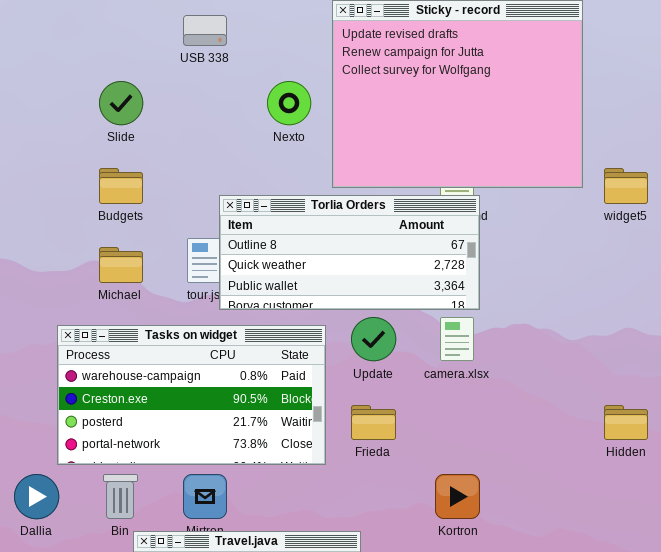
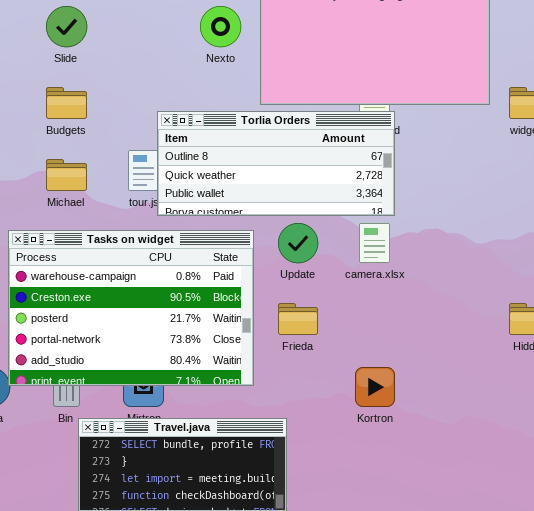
Tasks on widget: [57,325,326,465] -> [8,230,254,386], resized

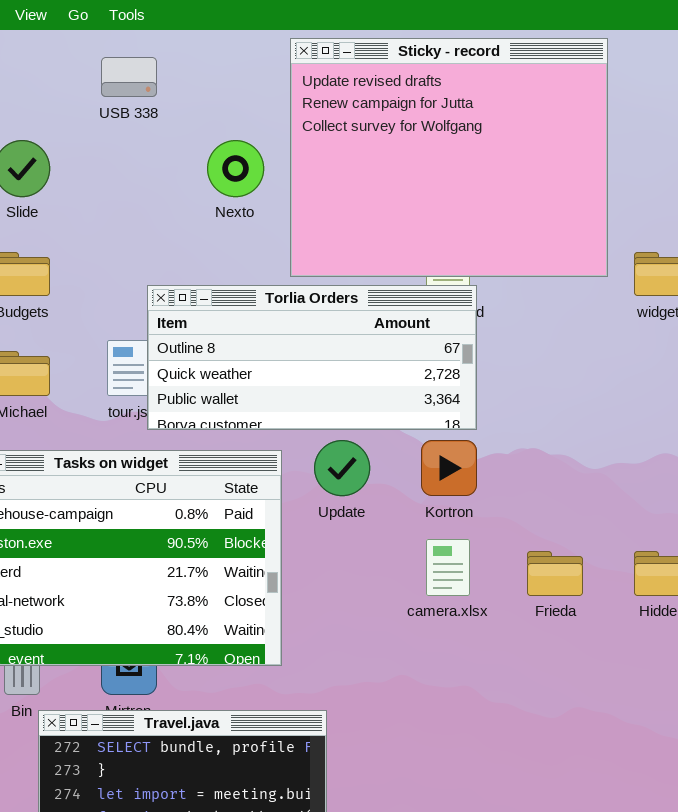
camera.xlsx: [359,223,390,263] -> [426,539,470,596], moved
Frieda: [278,303,318,335] -> [527,551,583,596], moved
Kortron: [355,367,395,407] -> [421,440,477,496], moved

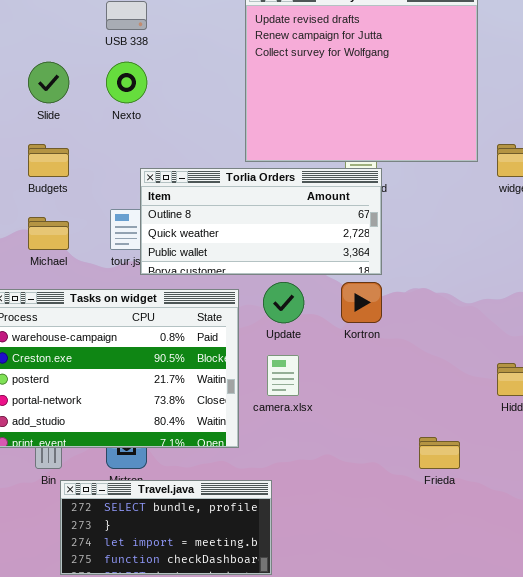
Nexto: [207,140,264,197] -> [106,62,147,103], moved
camera.xlsx: [426,539,470,596] -> [267,355,299,396], moved
Frieda: [527,551,583,596] -> [419,437,460,469], moved

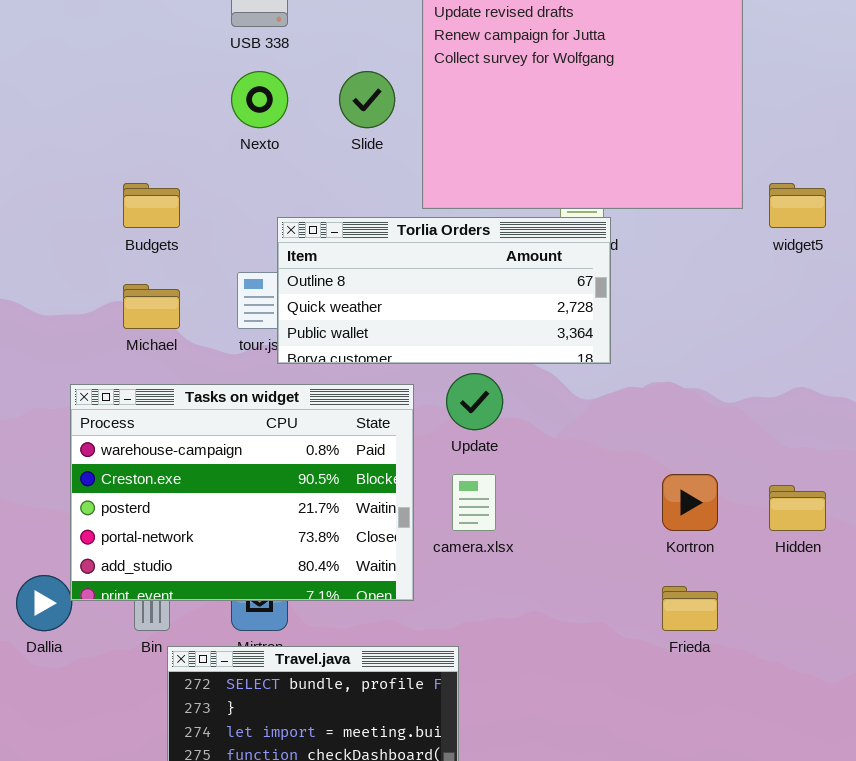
Slide: [28,62,69,103] -> [339,71,395,128], moved
Kortron: [341,282,382,323] -> [662,474,718,531], moved

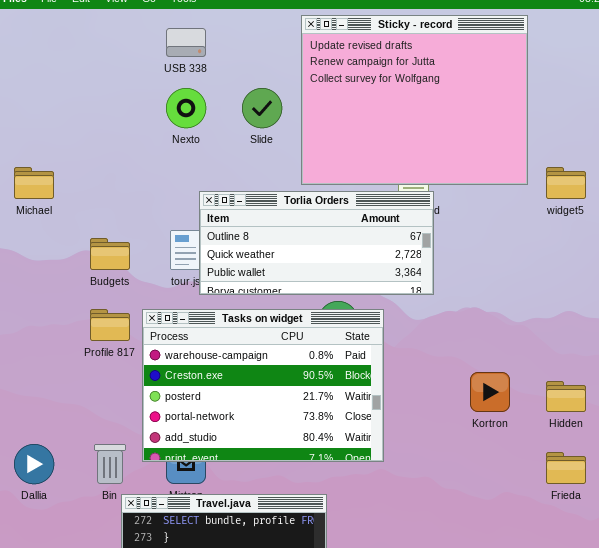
Budgets: [123,183,180,228] -> [90,238,130,270], moved
Michael: [123,284,180,329] -> [14,167,54,199], moved
Tasks on widget: [70,384,414,601] -> [142,309,384,462], moved
Frieda: [662,586,718,631] -> [546,452,586,484], moved

